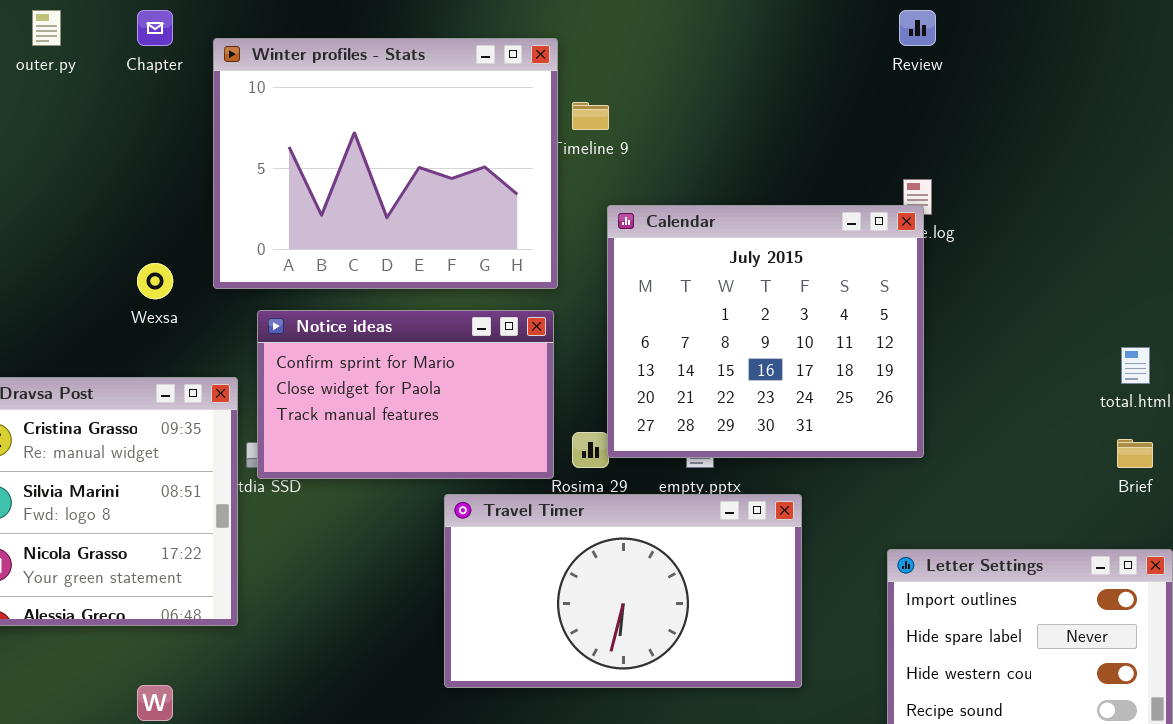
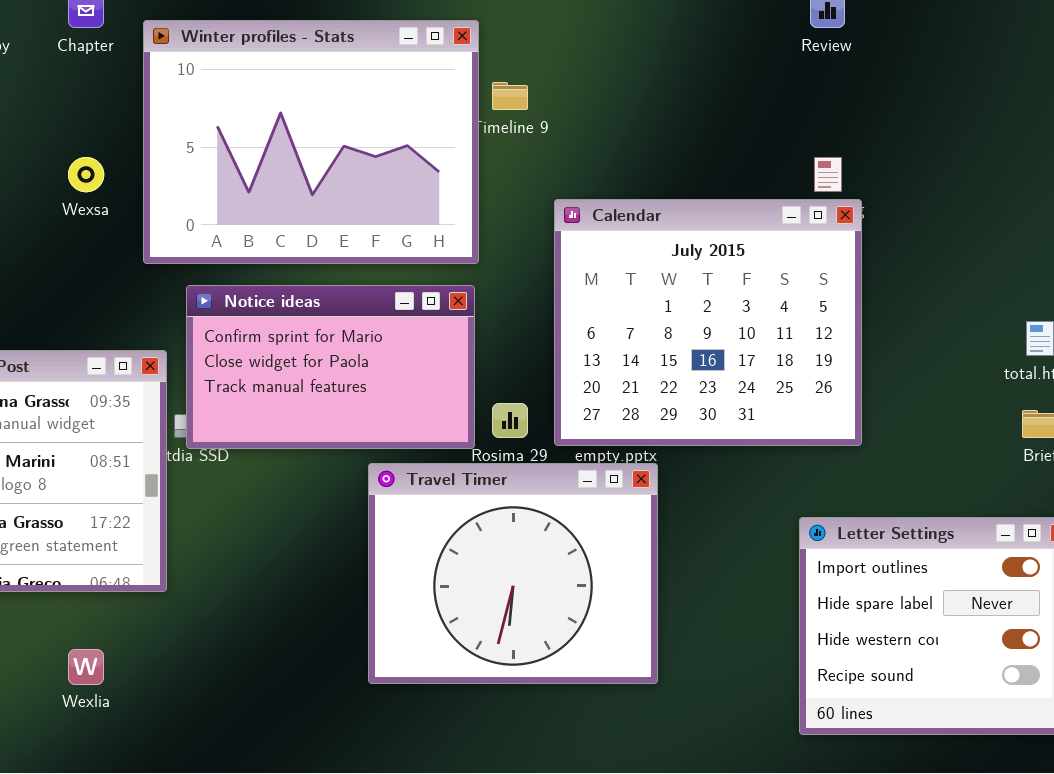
Calendar: [607,205,924,458] -> [554,199,862,446], moved
Wexsa: [137,263,173,299] -> [68,157,104,192], moved
Travel Timer: [444,494,802,688] -> [368,463,658,684], resized

